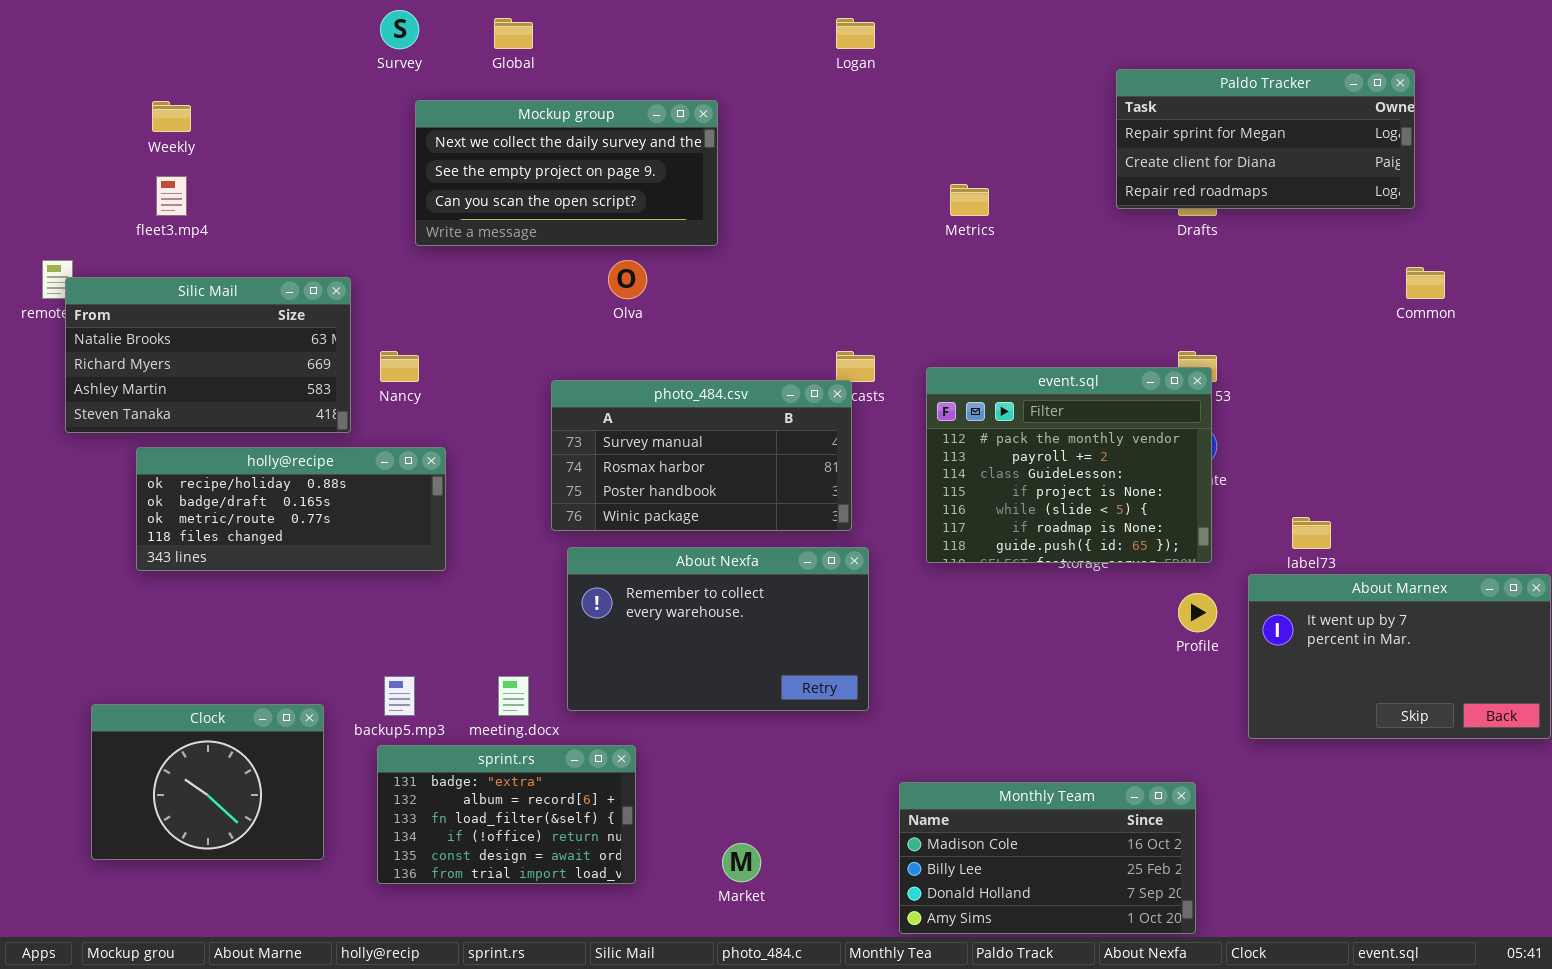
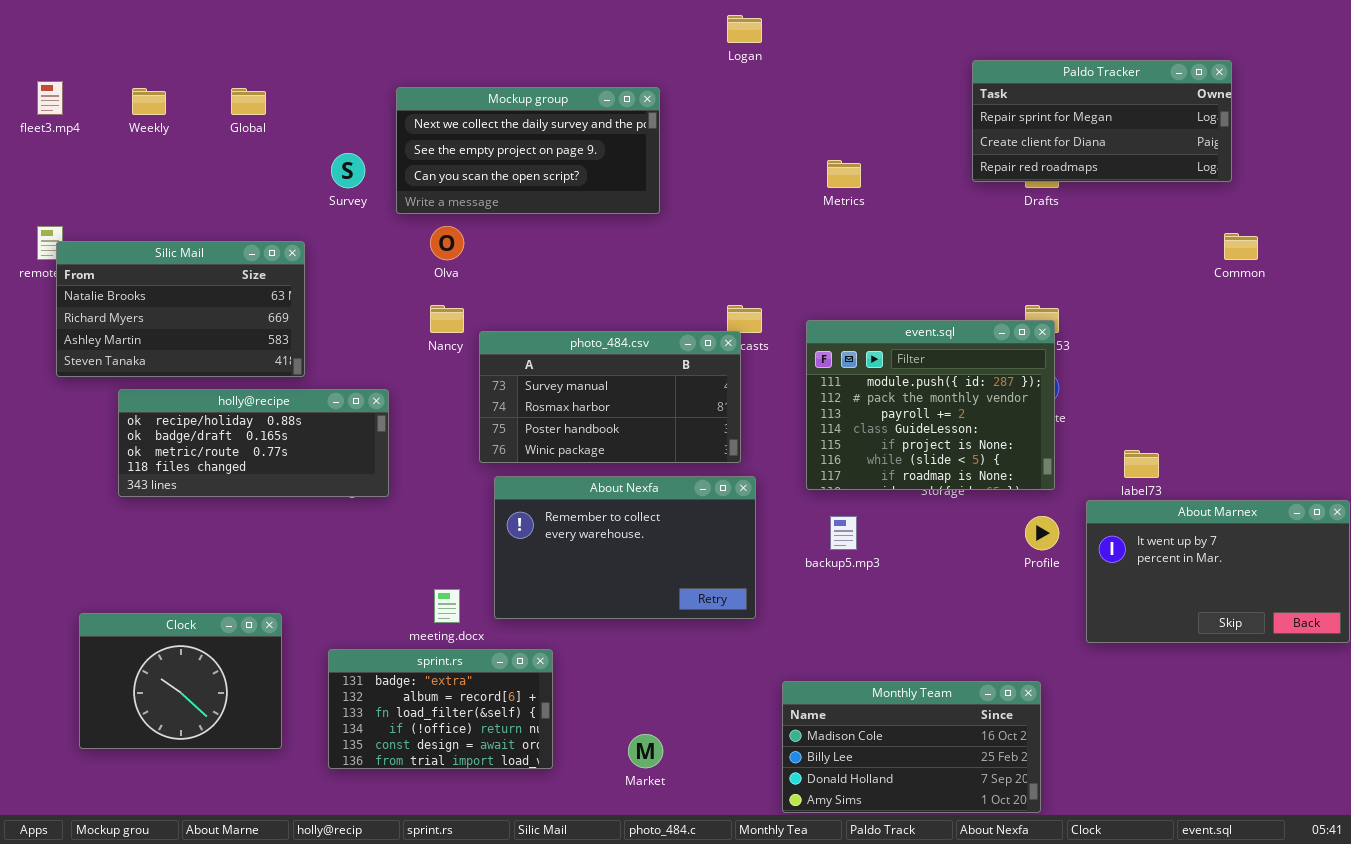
Survey: [380,10,419,49] -> [331,153,365,188], moved
Global: [494,18,533,49] -> [231,88,266,115], moved
Mockup group: [415,100,718,246] -> [396,87,660,214], moved
fleet3.mp4: [156,176,187,216] -> [37,81,63,115], moved
Olva: [608,260,647,299] -> [430,226,464,260], moved
Nancy: [380,351,419,382] -> [430,305,464,333], moved
event.sql: [926,367,1212,563] -> [806,320,1055,490], scrolled up 1 row
backup5.mp3: [384,676,415,716] -> [830,516,857,550], moved

